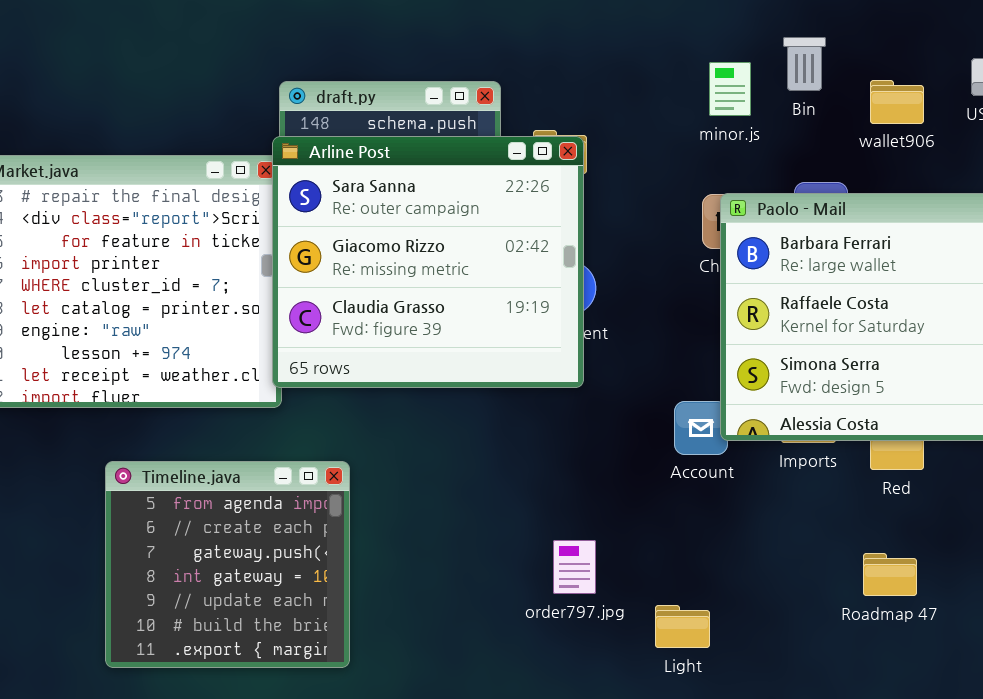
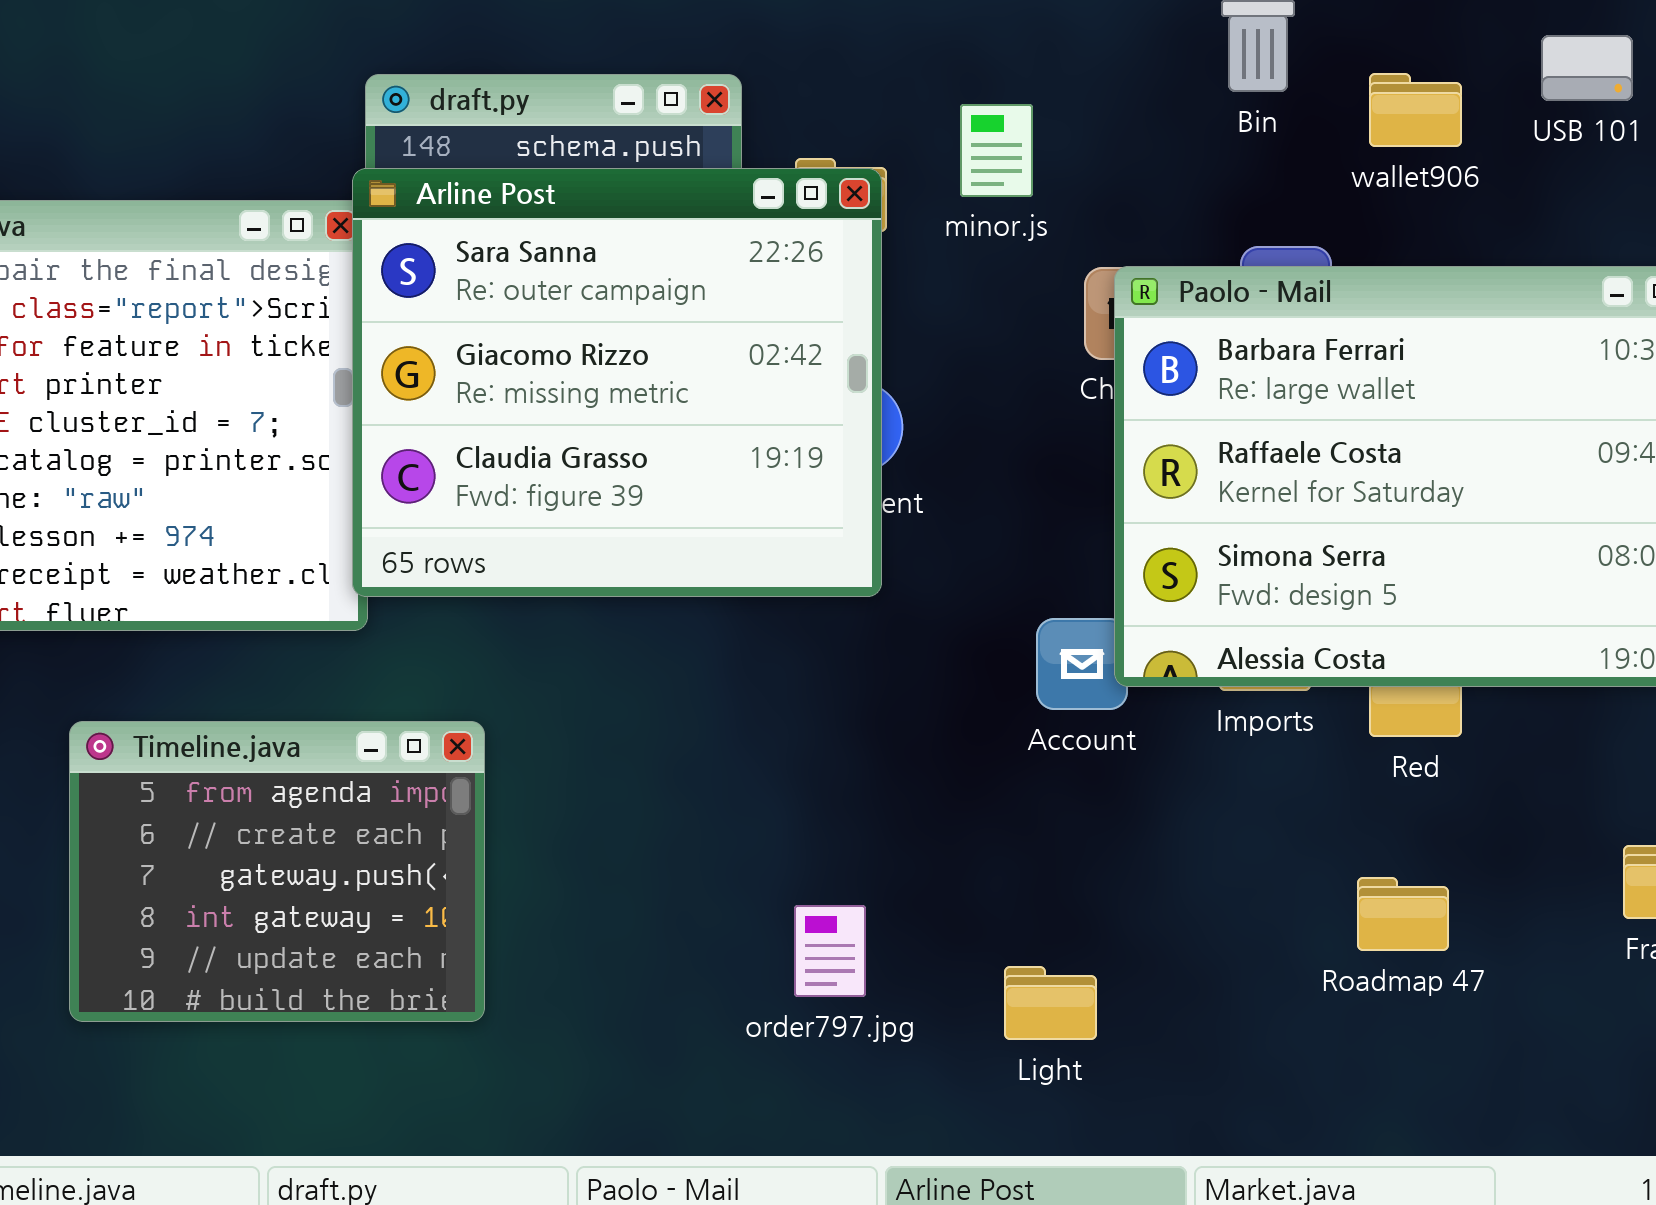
minor.js: [709,62,751,116] -> [960,104,1033,197], moved
Timeline.java: [105,461,350,668] -> [69,721,485,1022], resized
order797.jpg: [553,540,596,594] -> [794,905,866,997], moved

